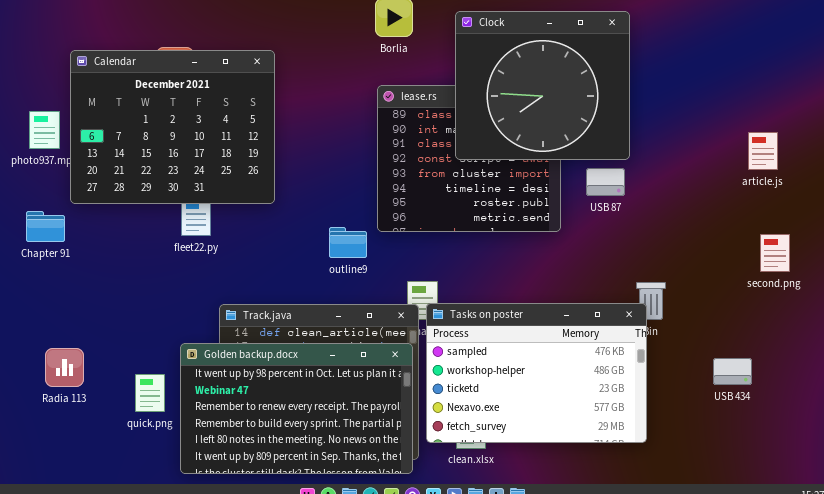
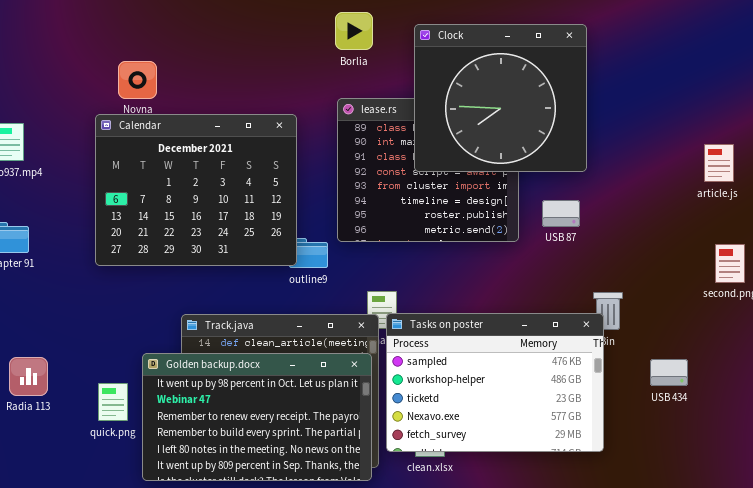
Calendar: [70,50,275,204] -> [95,114,297,266], moved
USB 87: [586,168,625,196] -> [542,200,580,227], moved
USB 434: [713,358,752,385] -> [650,359,688,386], moved

